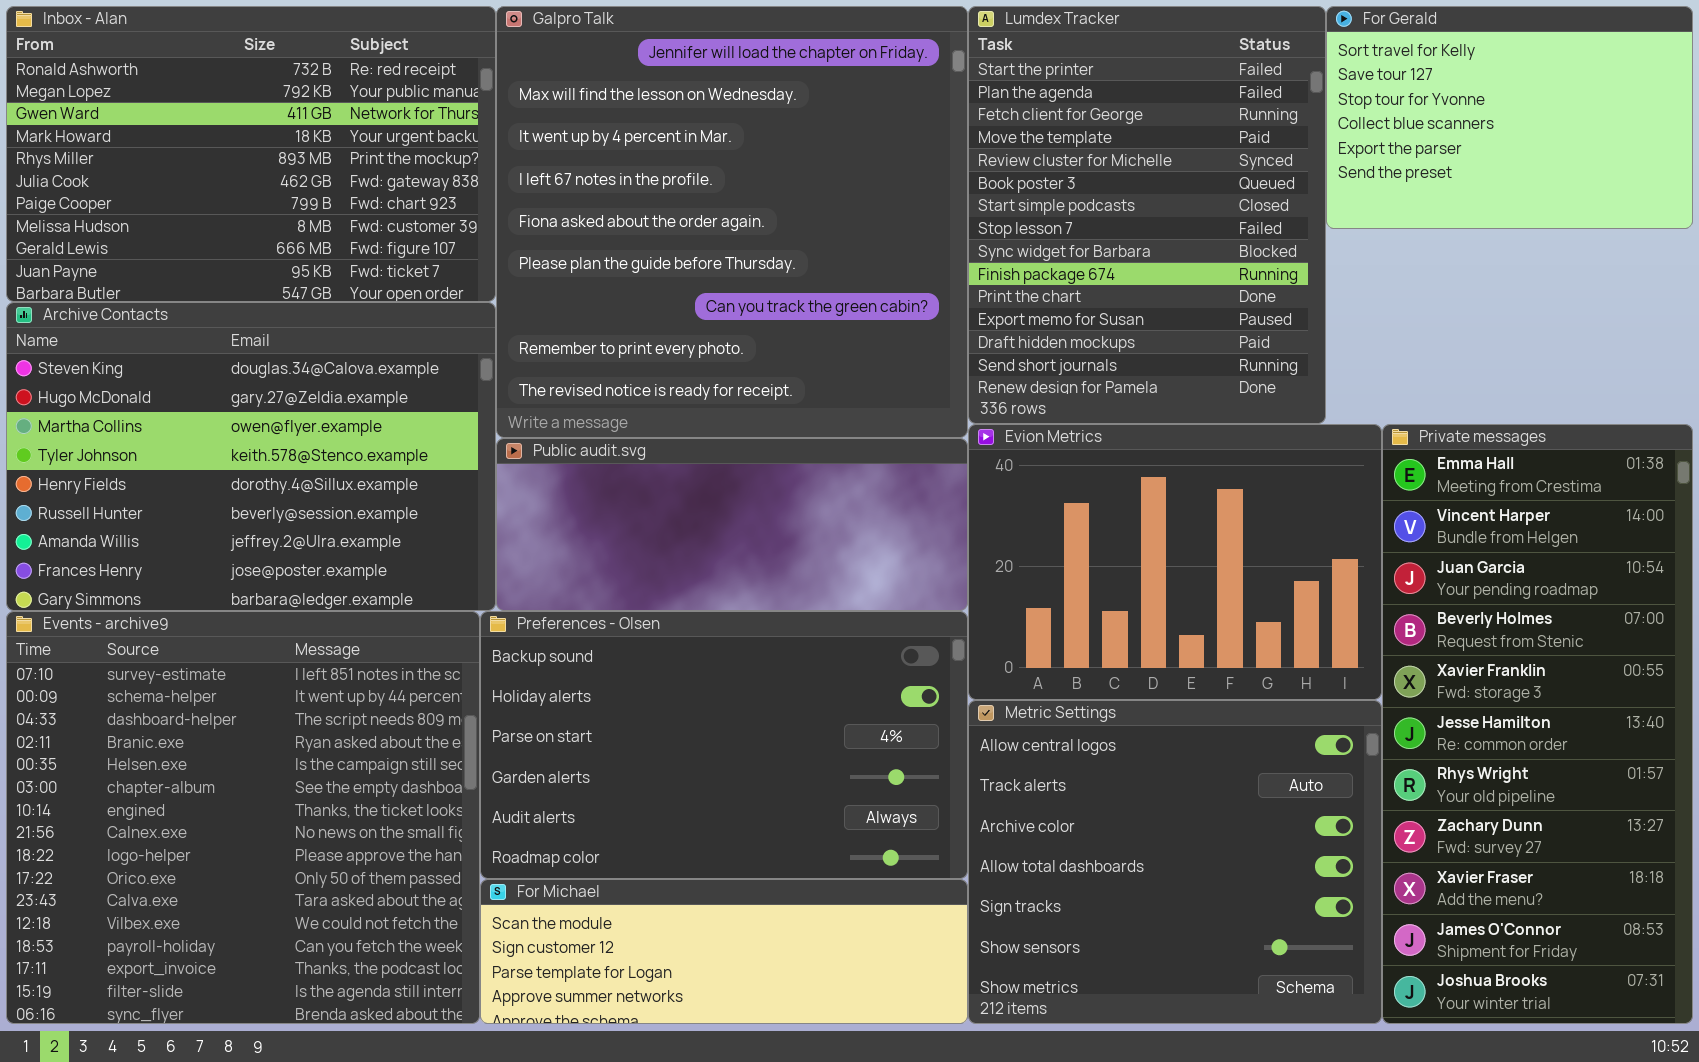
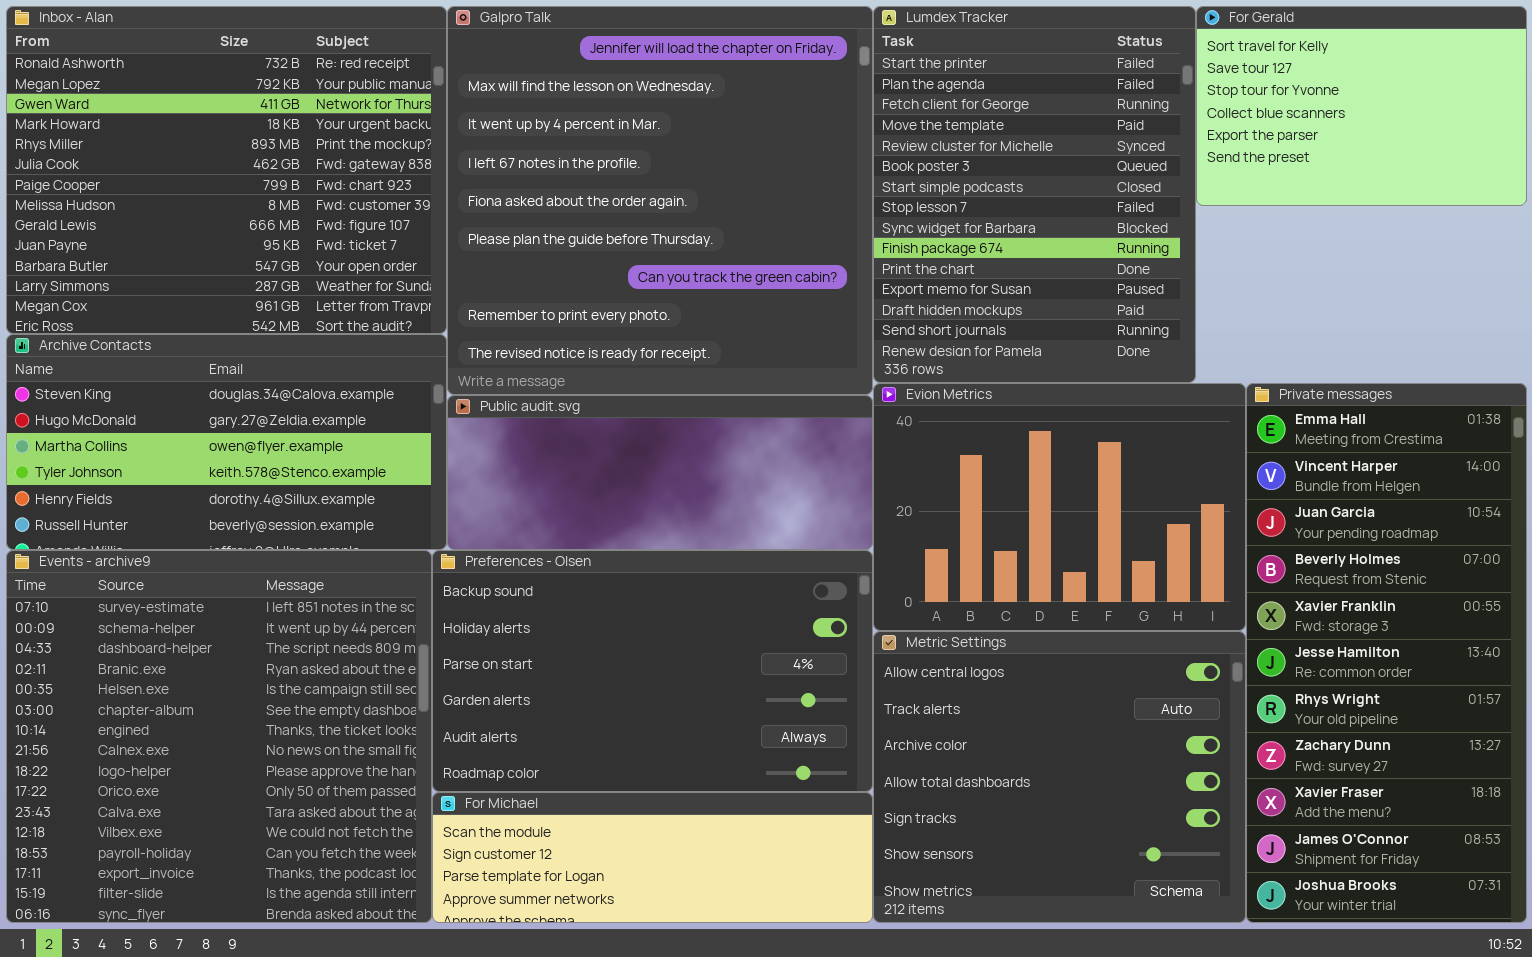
Inbox - Alan: [6,6,496,302] -> [6,6,447,334], resized
Archive Contacts: [6,302,496,611] -> [6,334,447,550], resized

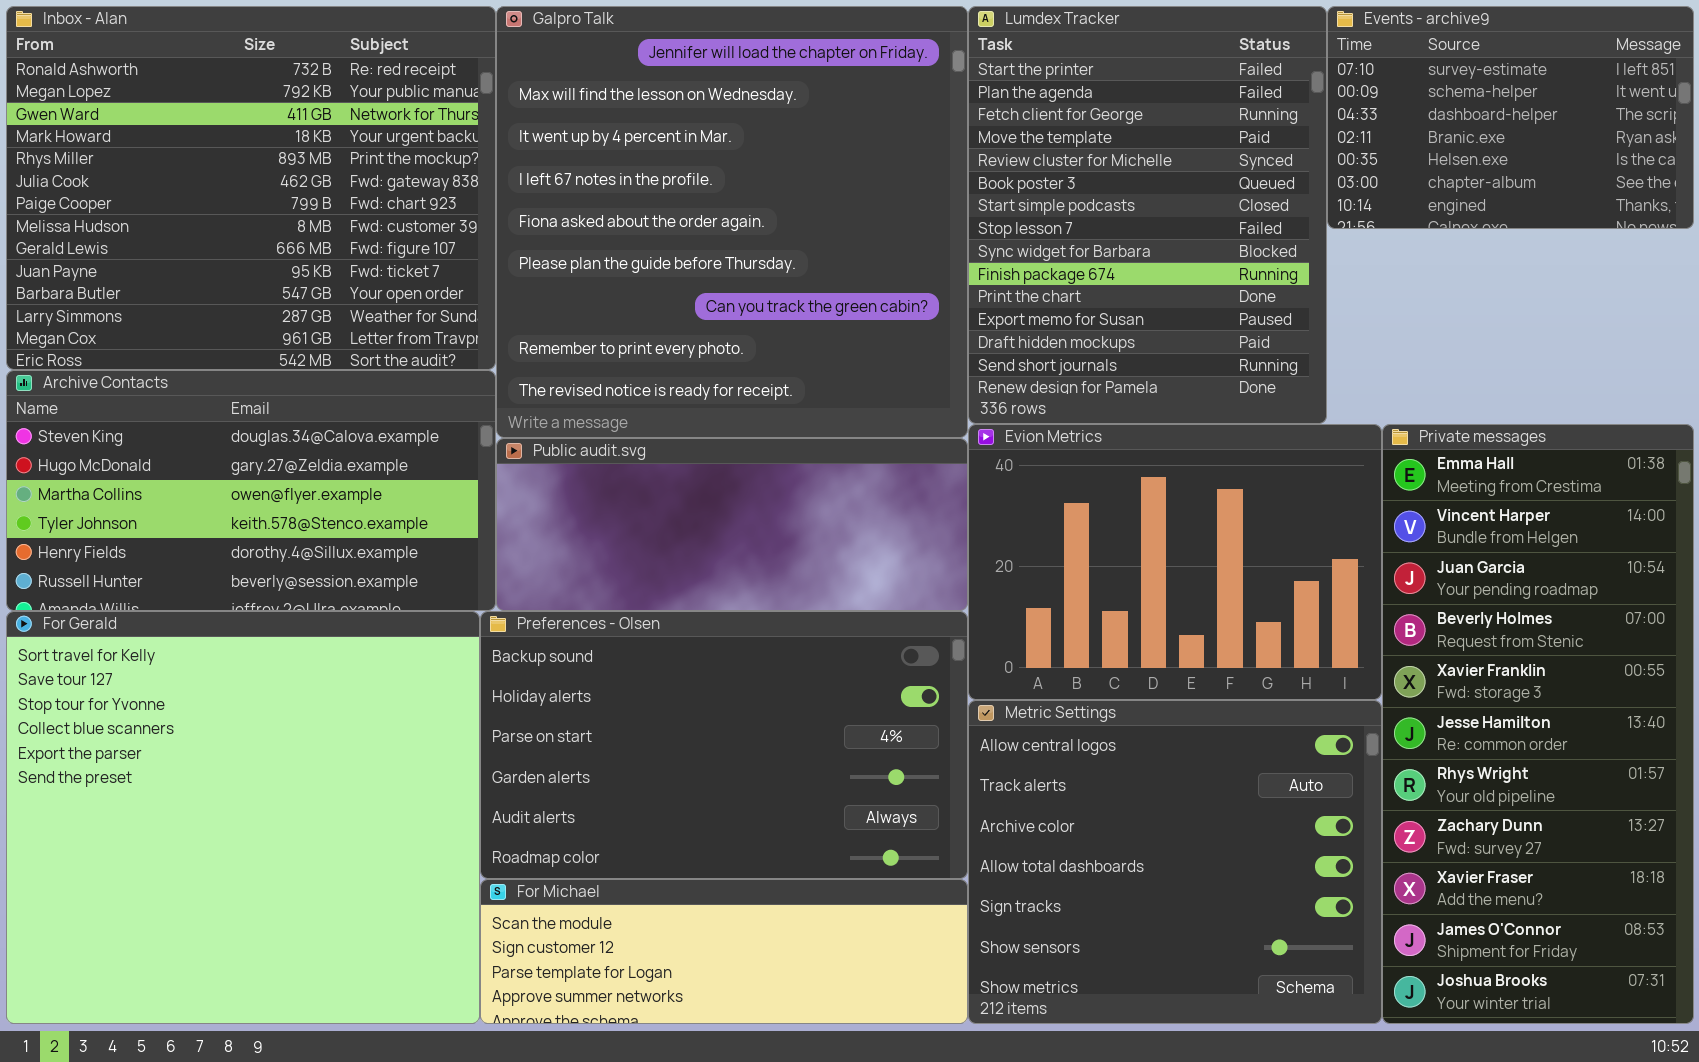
For Gerald: [1196,6,1527,206] -> [6,611,480,1024], moved, resized
Events - archive9: [6,550,432,923] -> [1327,6,1694,229], moved, resized

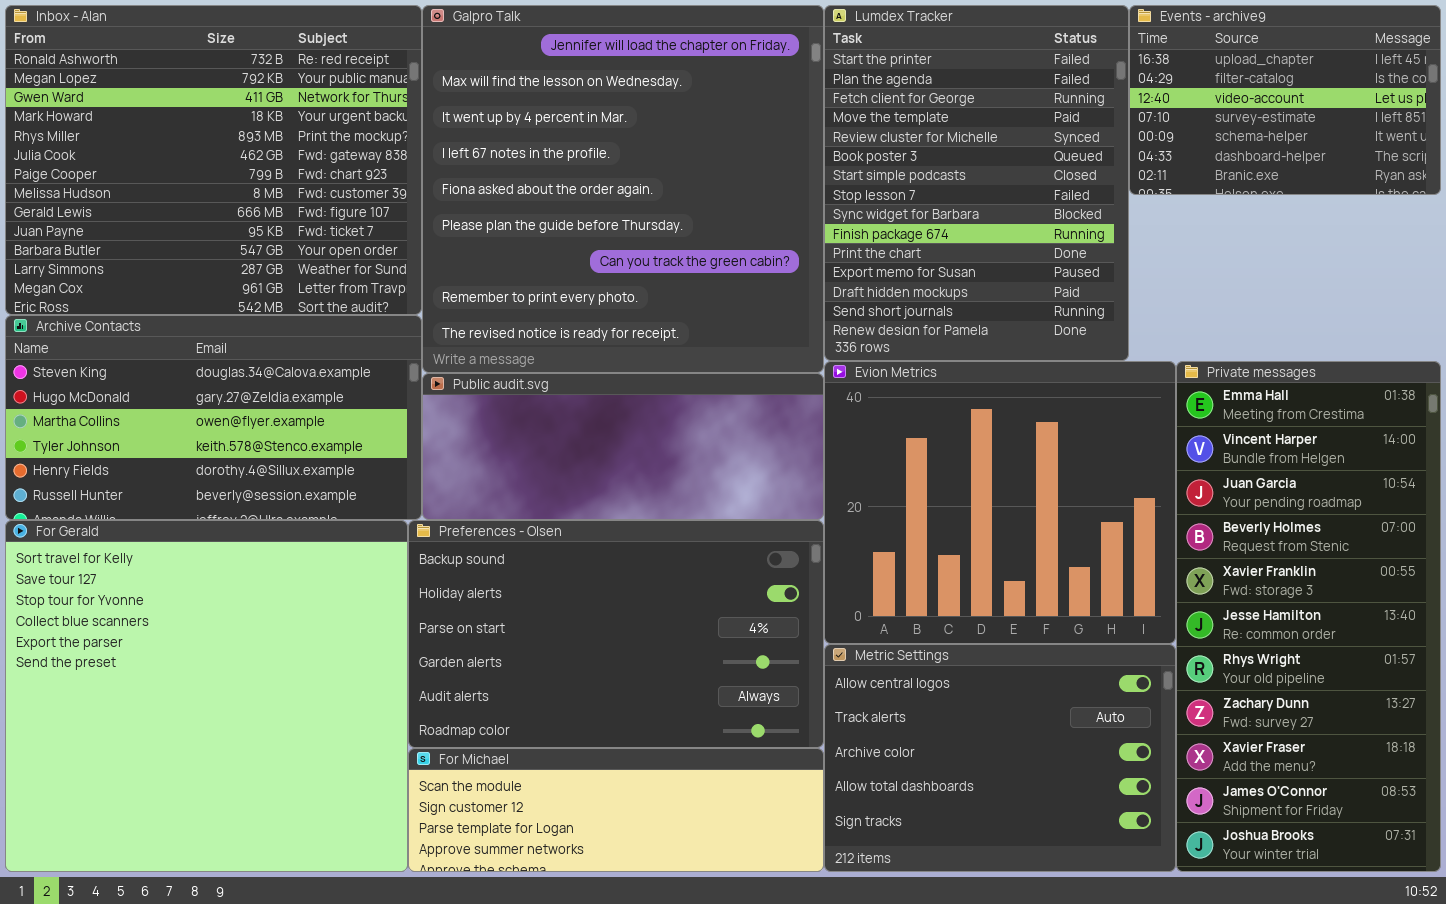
Events - archive9: [1327,6,1694,229] -> [1129,5,1441,195], scrolled up 3 rows
Evion Metrics: [968,424,1382,700] -> [824,361,1176,644], resized
Metric Settings: [968,700,1382,1024] -> [824,644,1176,872], resized

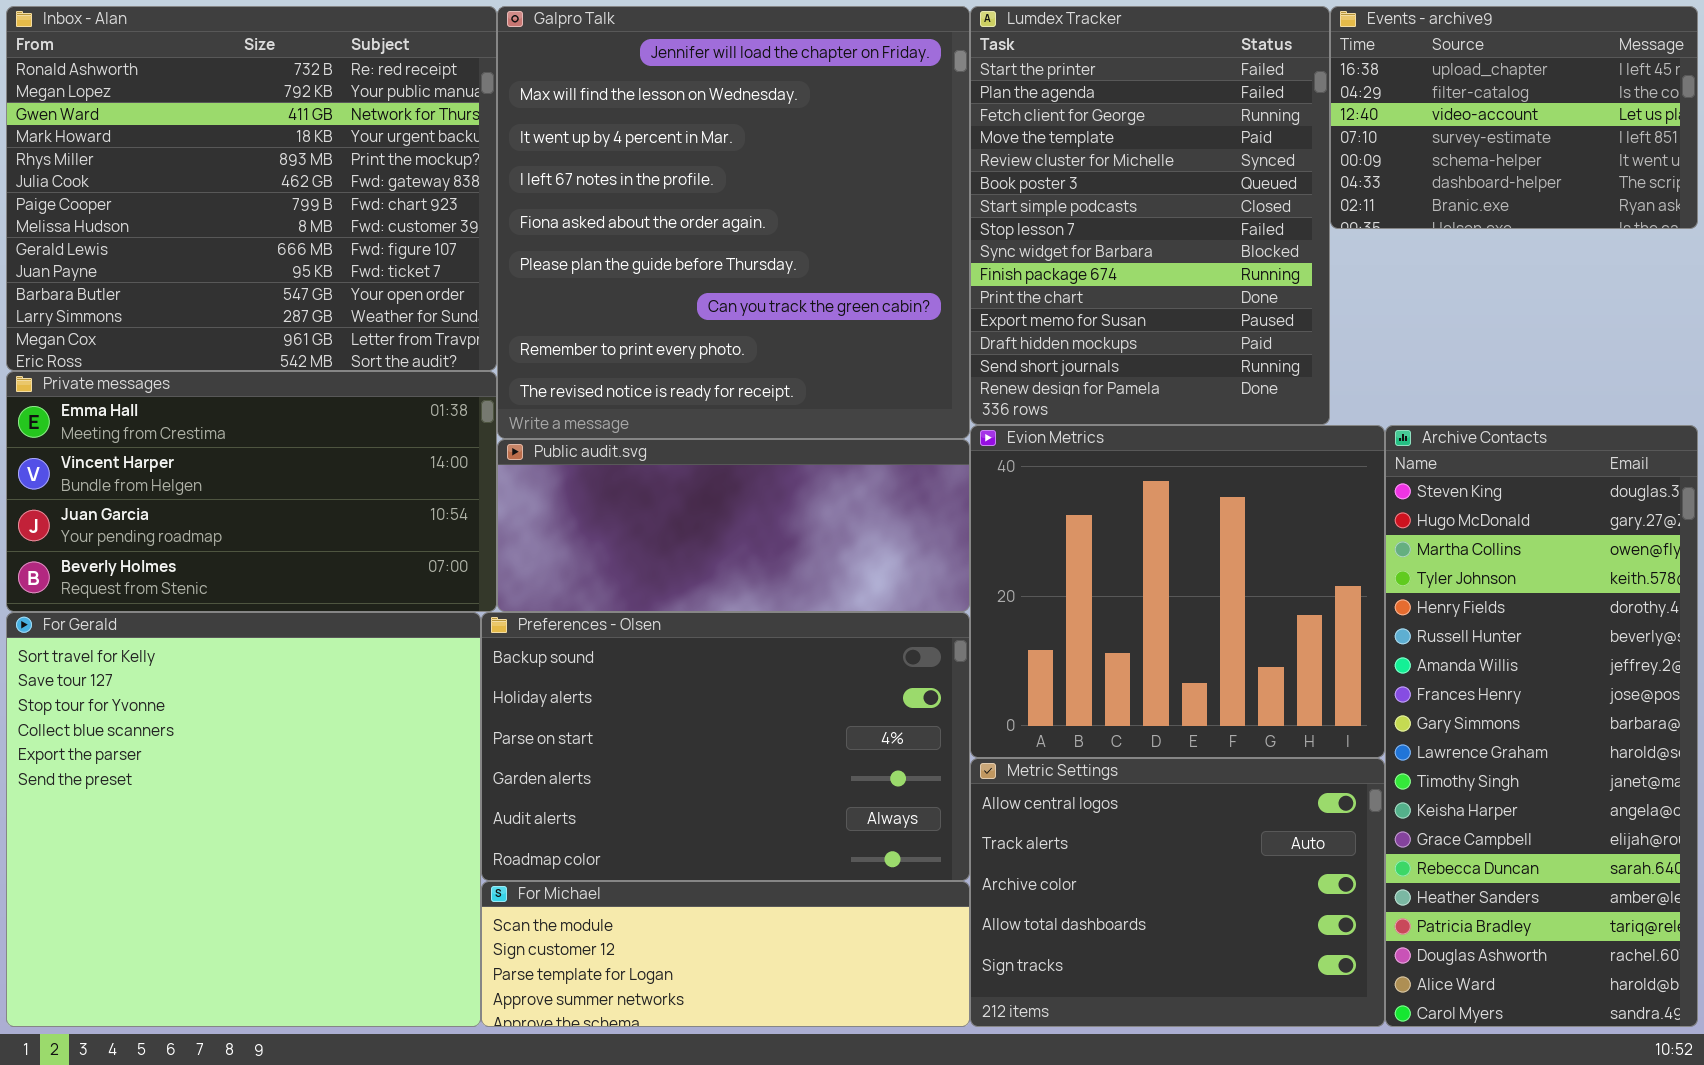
Archive Contacts: [5,315,422,520] -> [1385,425,1698,1027], moved, resized
Private messages: [1176,361,1441,872] -> [6,371,497,612], moved, resized

